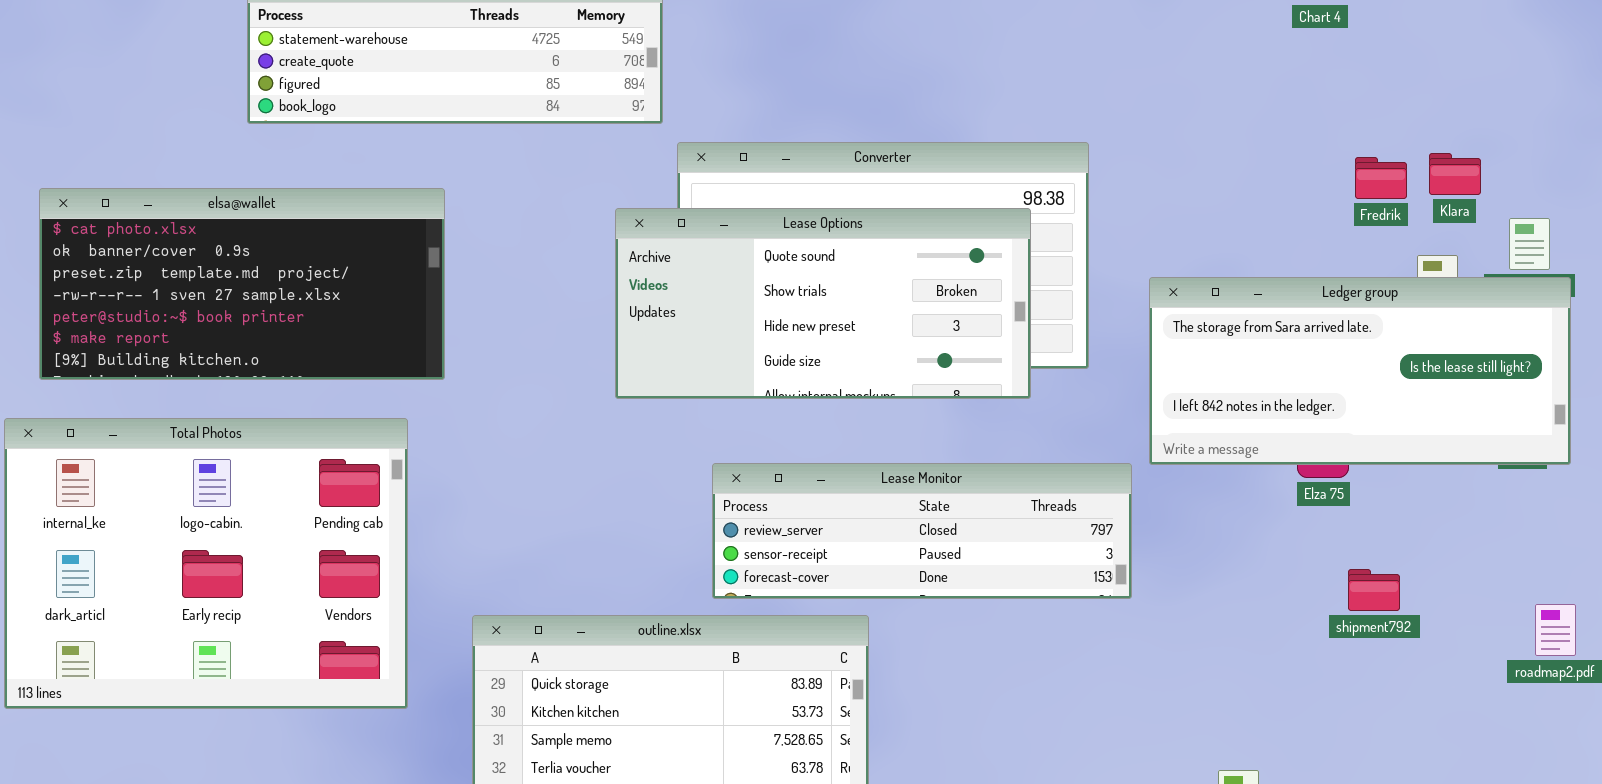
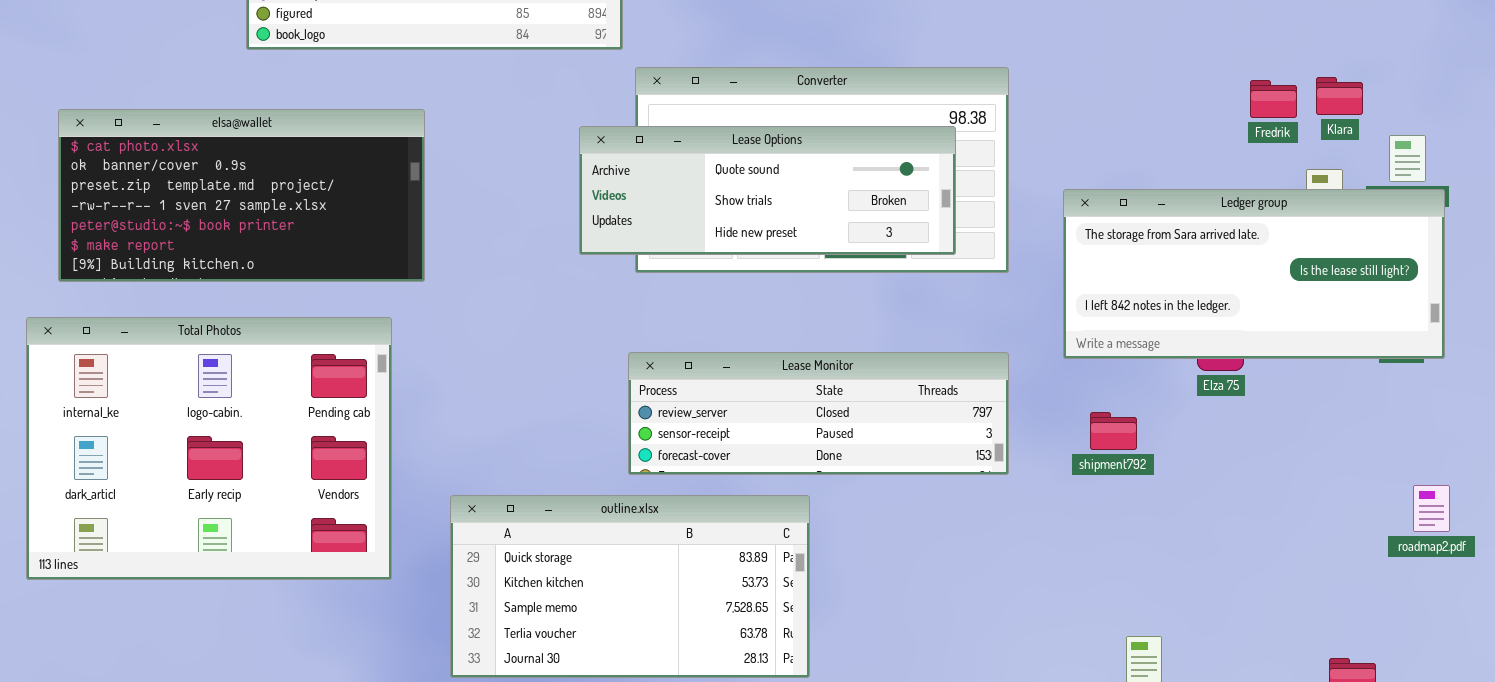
Lease Options: [615,208,1031,399] -> [579,126,956,255], resized
Lease Monitor: [712,463,1132,599] -> [628,352,1009,475], moved
shipment792: [1348,569,1400,611] -> [1090,412,1137,450], moved

